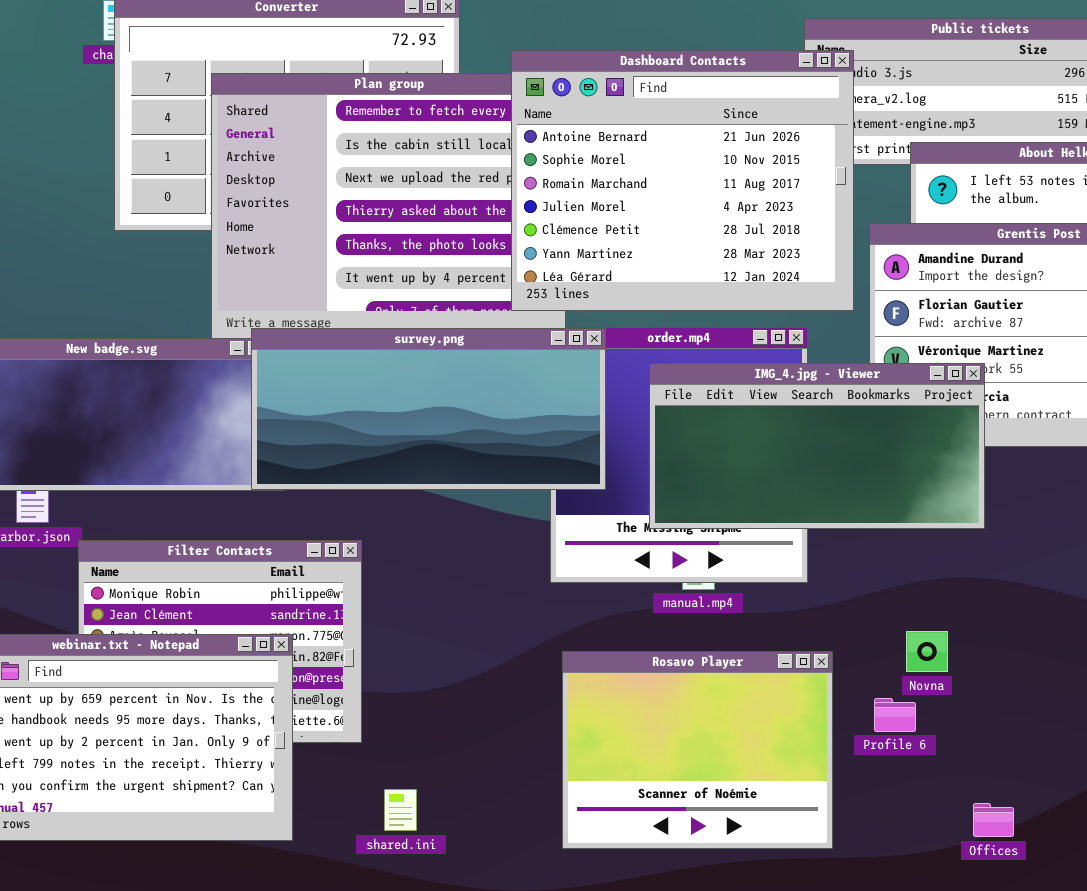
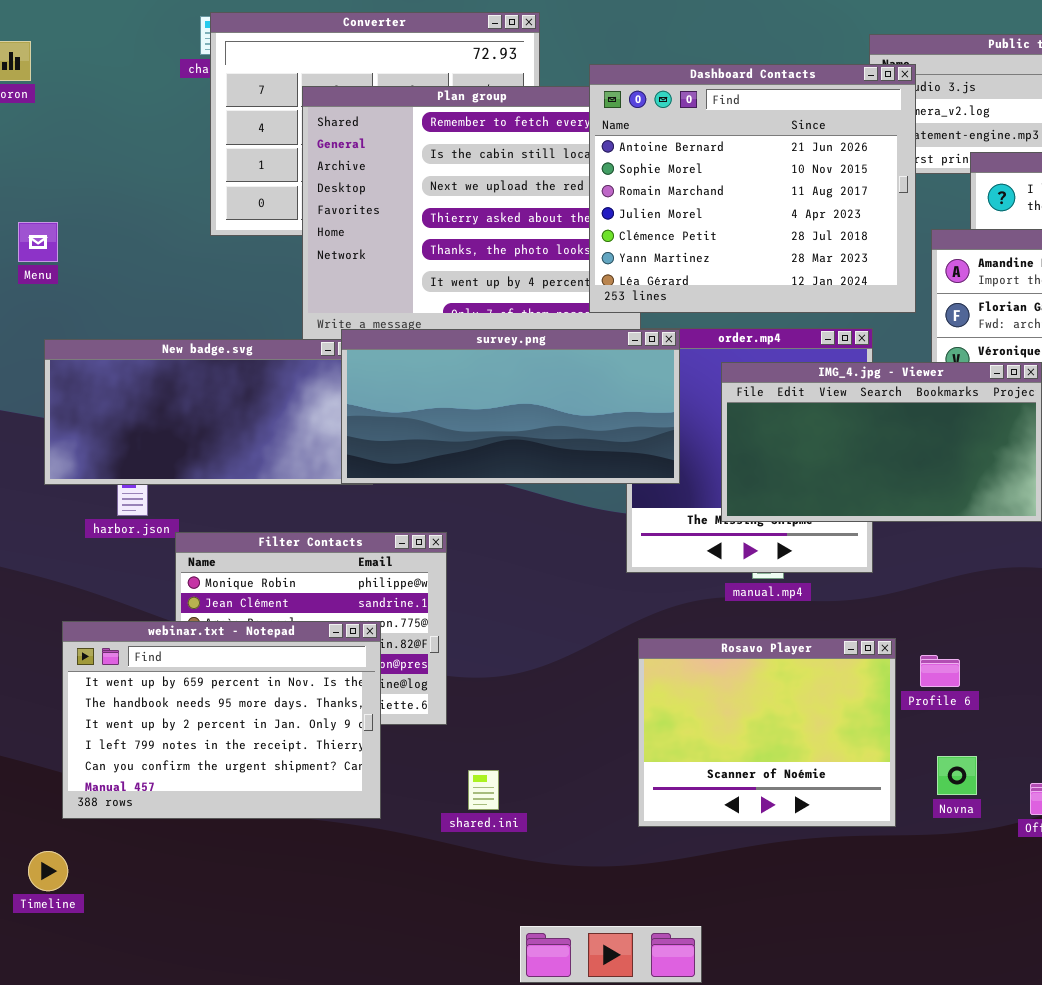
Novna: [906,631,948,672] -> [937,756,977,795], moved
Profile 6: [874,698,916,732] -> [920,655,960,687], moved

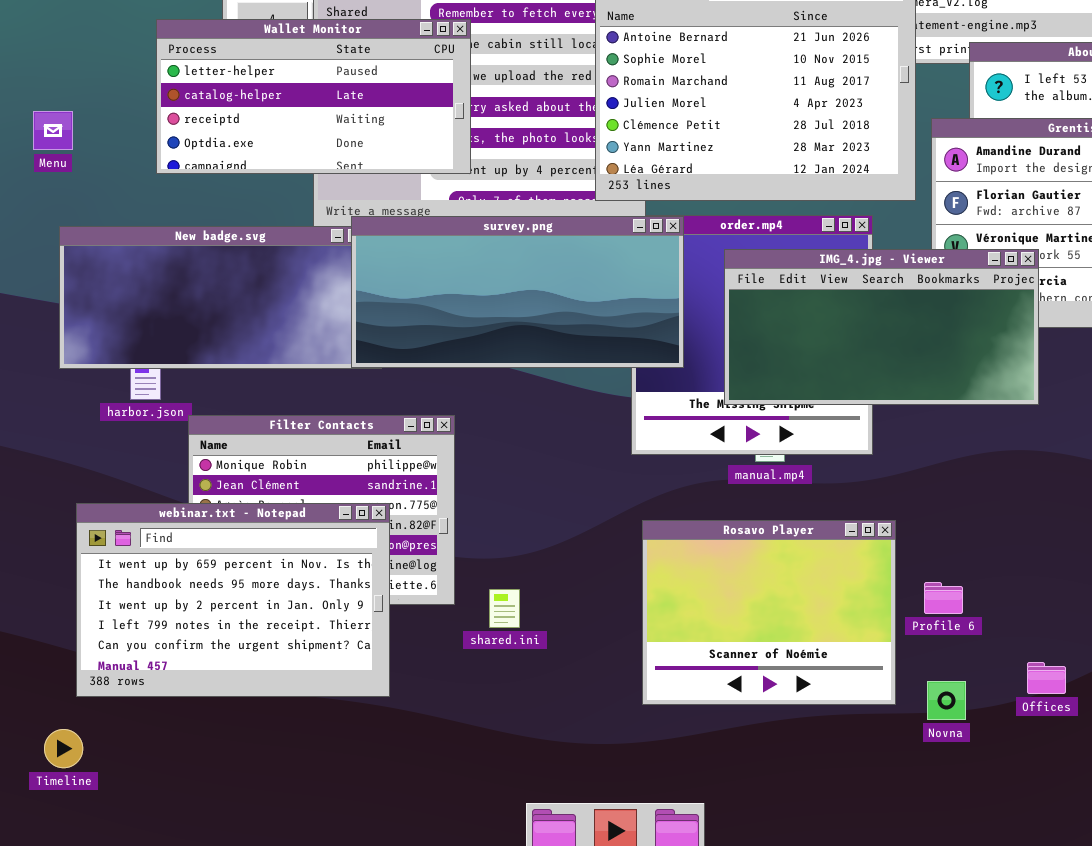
Wallet Monitor: none -> [156,19,471,174], opened
Profile 6: [920,655,960,687] -> [924,582,963,614], moved
Novna: [937,756,977,795] -> [927,681,966,720], moved
shared.ini: [468,770,499,810] -> [489,589,520,628], moved

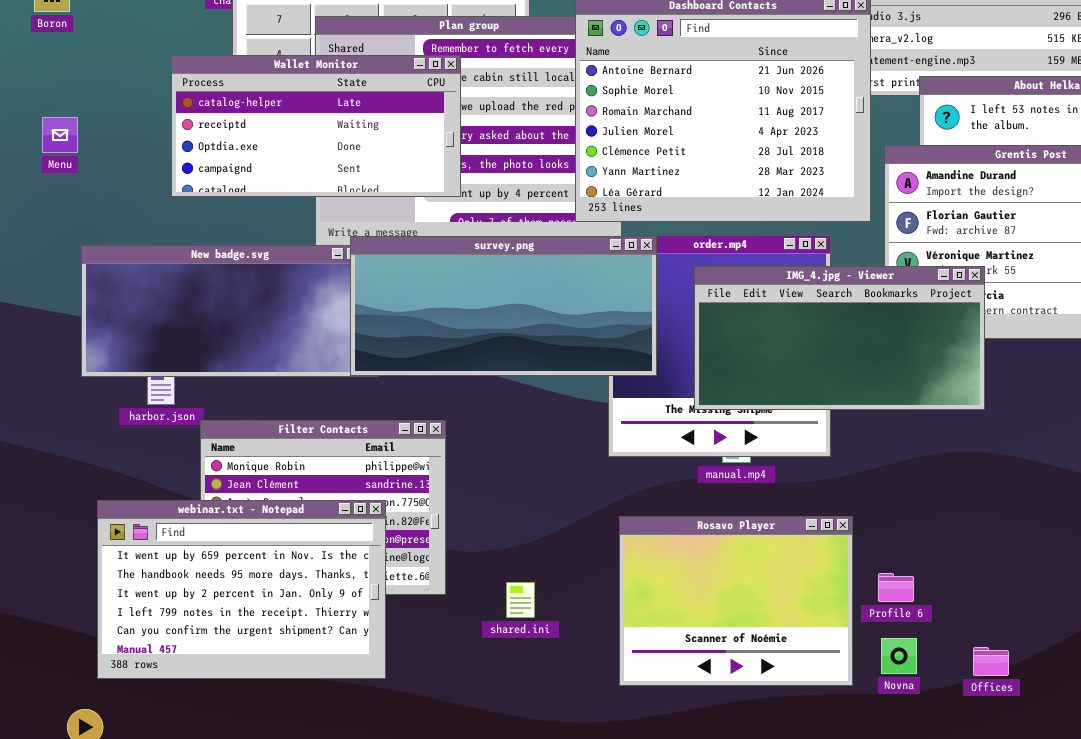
Wallet Monitor: [156,19,471,174] -> [171,55,461,197], scrolled down 1 row
Menu: [33,111,73,150] -> [42,117,78,153], moved
shared.ini: [489,589,520,628] -> [506,582,535,618], moved
Novna: [927,681,966,720] -> [881,638,917,674], moved

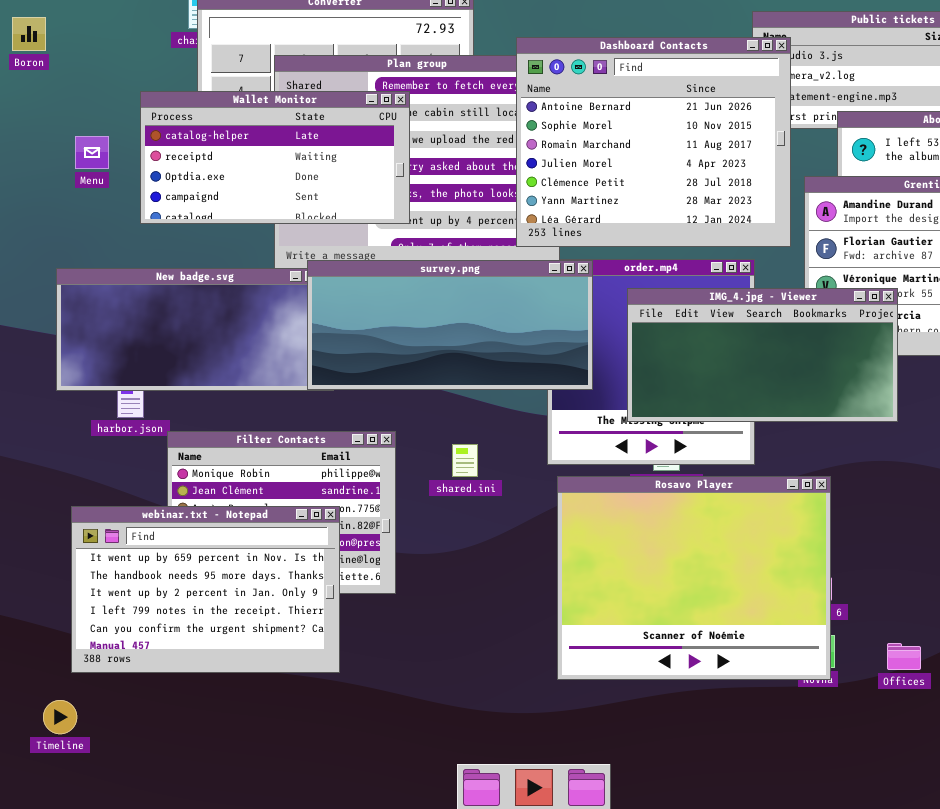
Menu: [42,117,78,153] -> [75,136,109,169], moved
Rosavo Player: [619,516,853,686] -> [557,476,831,680], resized
shared.ini: [506,582,535,618] -> [452,444,478,477], moved

